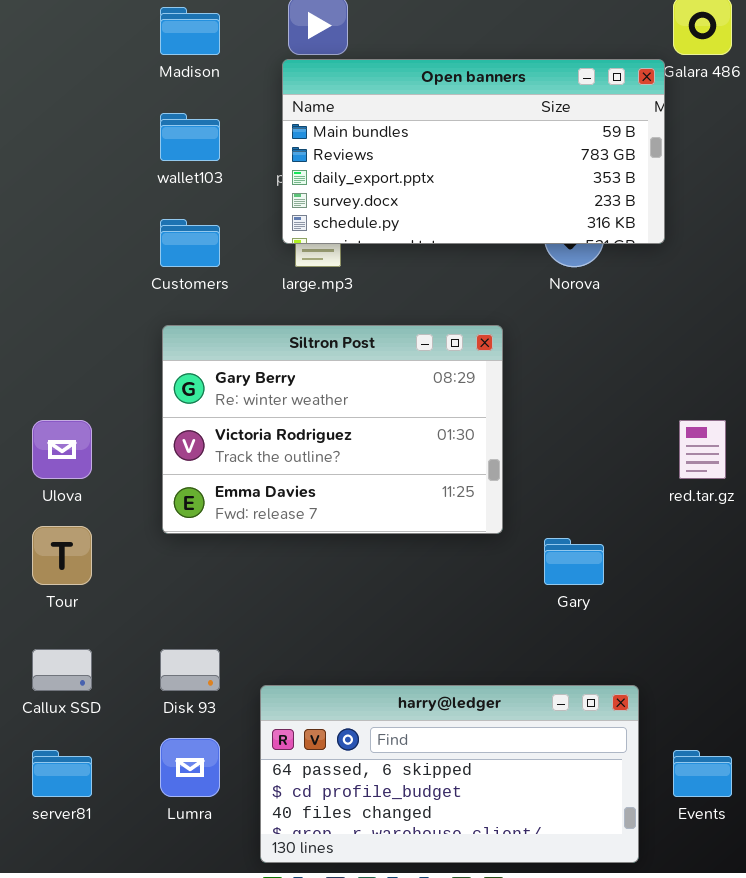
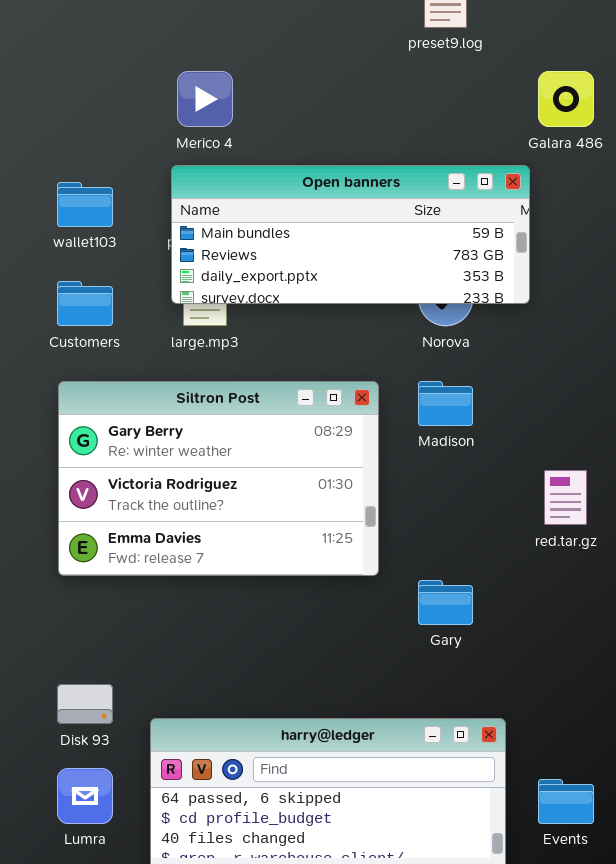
Madison: [160,7,220,55] -> [418,381,473,426], moved
Open banners: [282,59,665,244] -> [171,165,530,304], resized

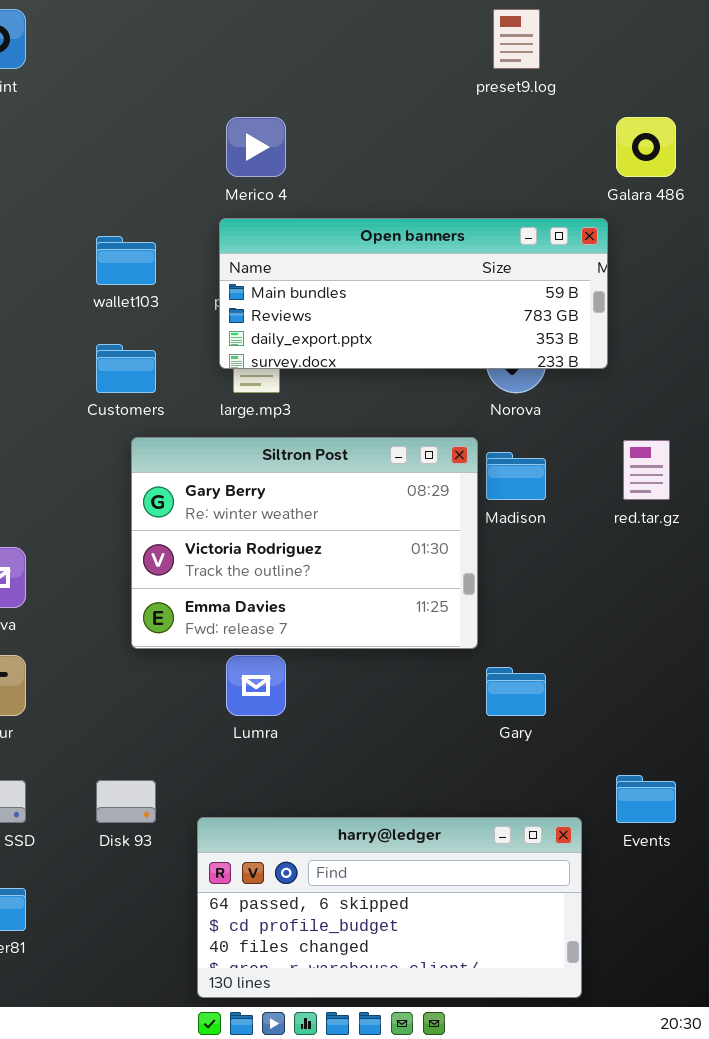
Siltron Post: [58,381,379,576] -> [131,437,478,649], moved
red.tar.gz: [544,470,587,525] -> [623,440,670,500], moved
Lumra: [57,768,113,824] -> [226,655,286,716], moved
Events: [538,779,594,824] -> [616,775,676,823], moved

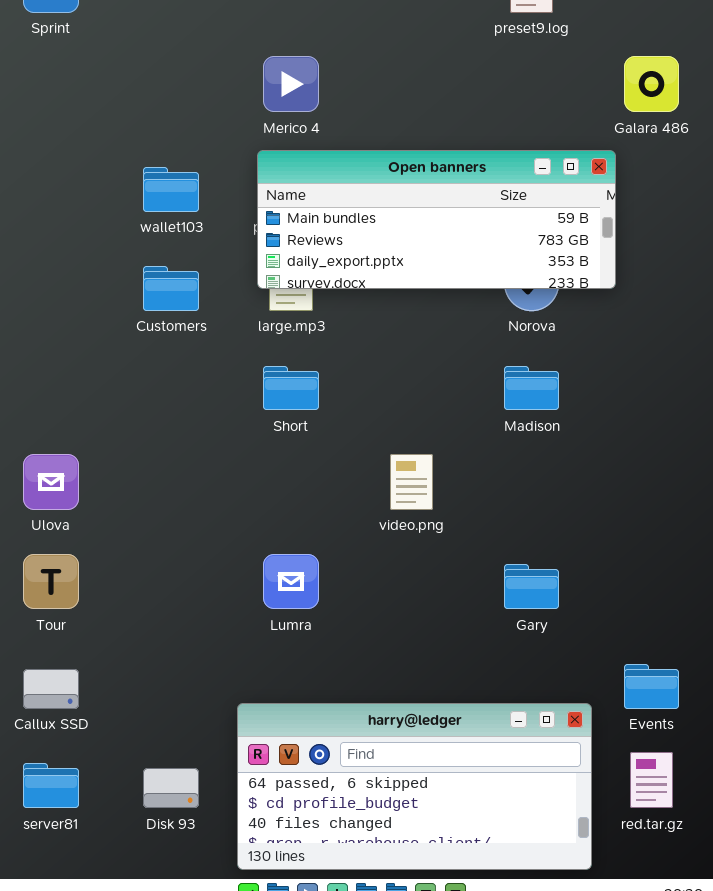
Siltron Post: [131,437,478,649] -> none, closed
red.tar.gz: [623,440,670,500] -> [630,752,673,808], moved
Disk 93: [96,780,156,823] -> [143,768,199,808], moved

